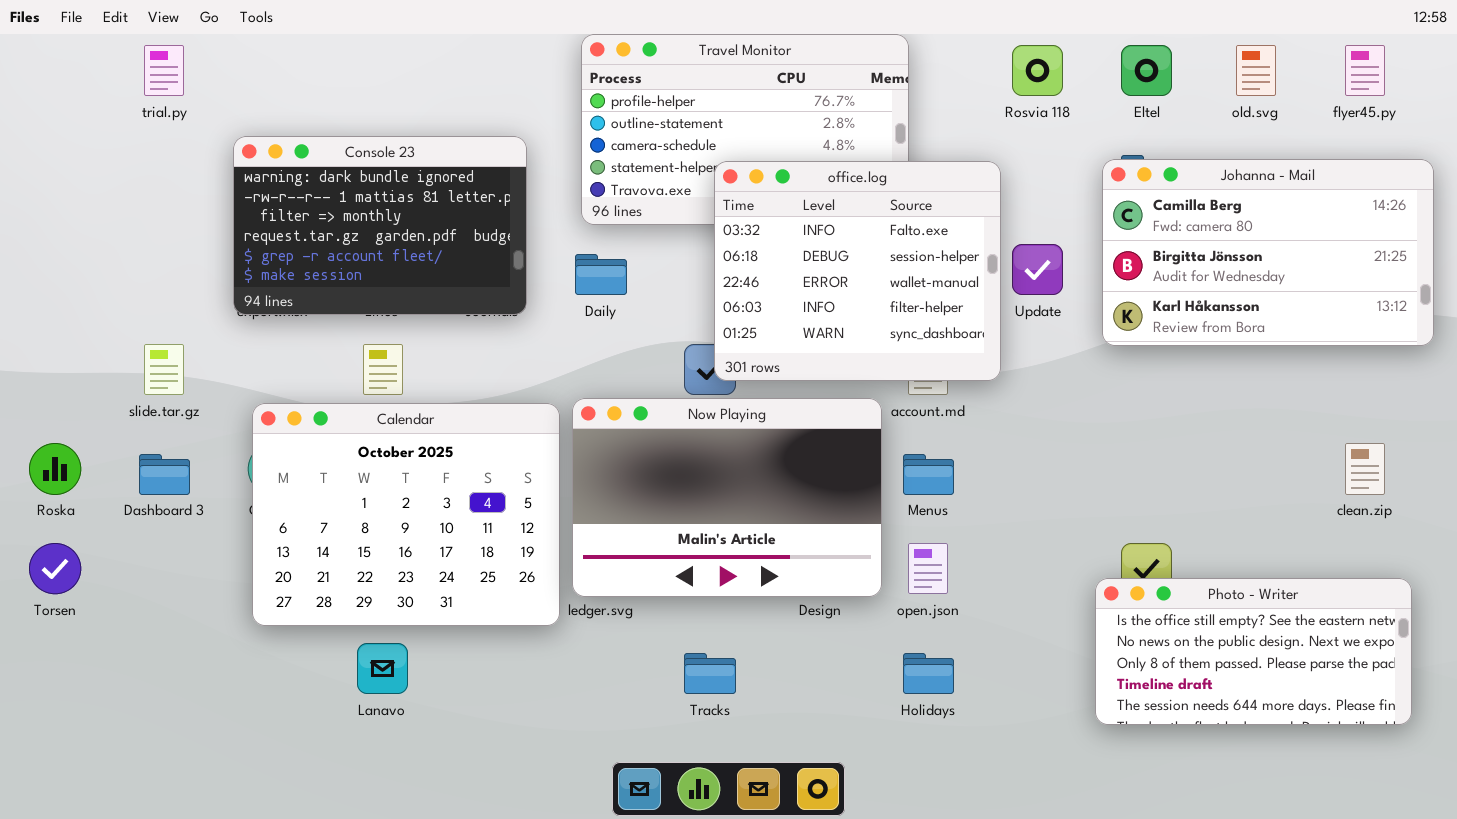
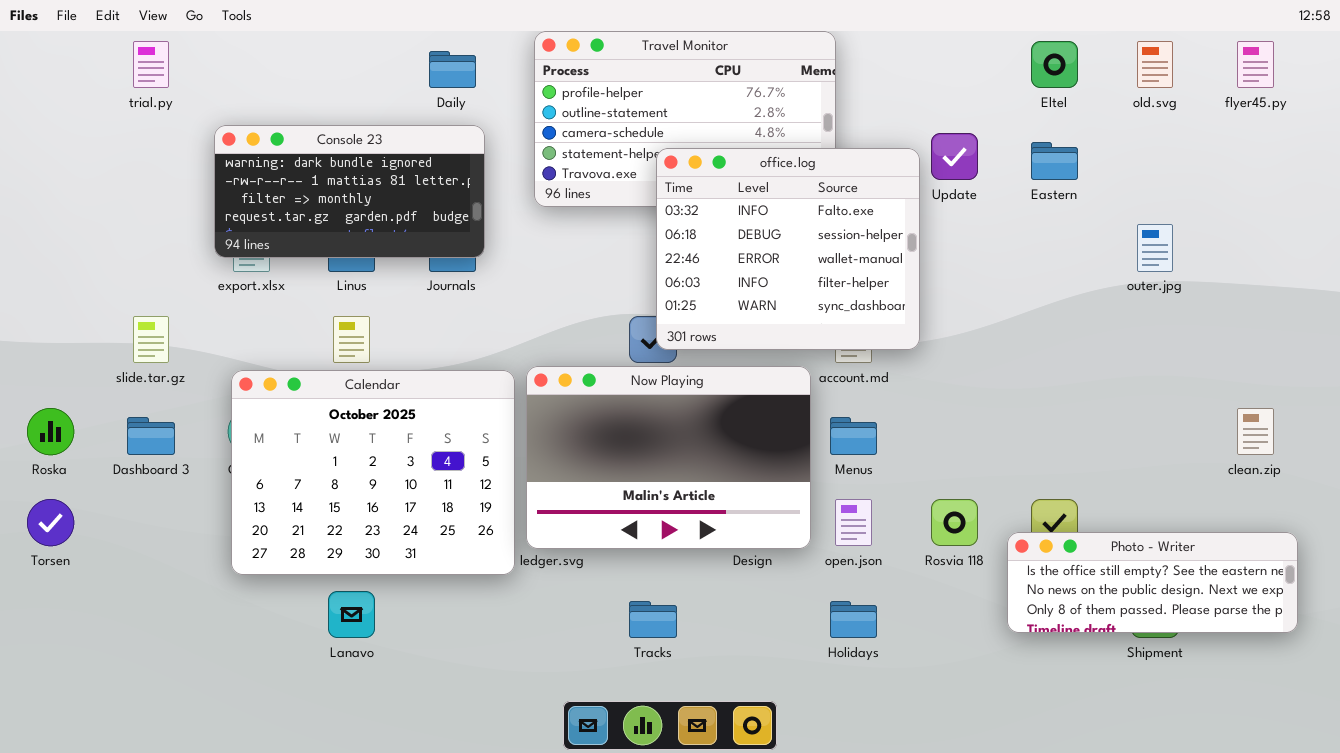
Rosvia 118: [1012,45,1063,96] -> [931,499,978,546], moved
Console 23: [233,136,527,315] -> [214,125,485,258], resized
Johanna - Mail: [1102,159,1434,346] -> none, closed
Update: [1012,244,1063,295] -> [931,133,978,180], moved
Daily: [575,254,627,295] -> [429,51,476,88], moved
Photo - Writer: [1095,578,1412,725] -> [1007,532,1298,633], resized

